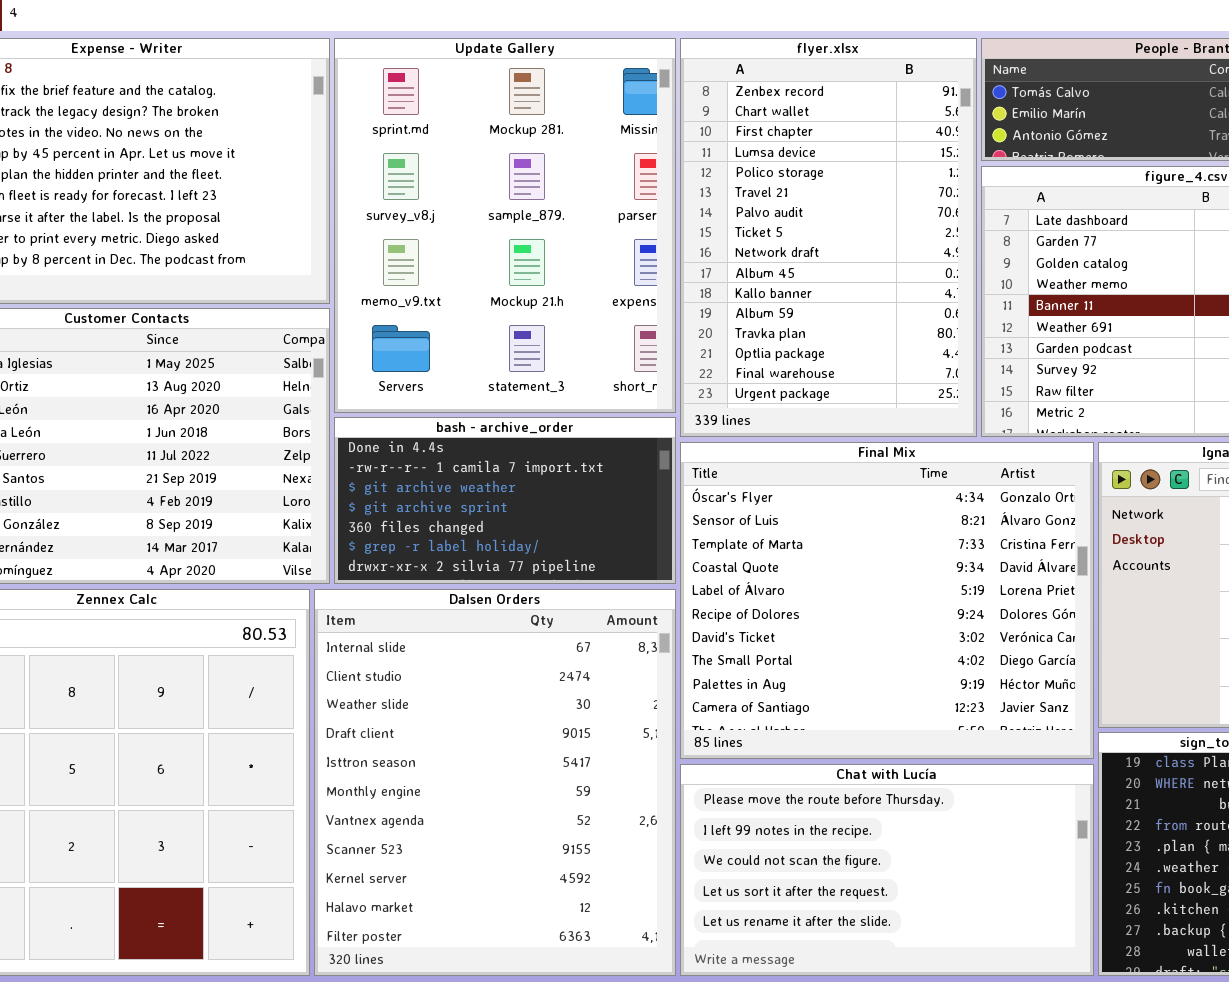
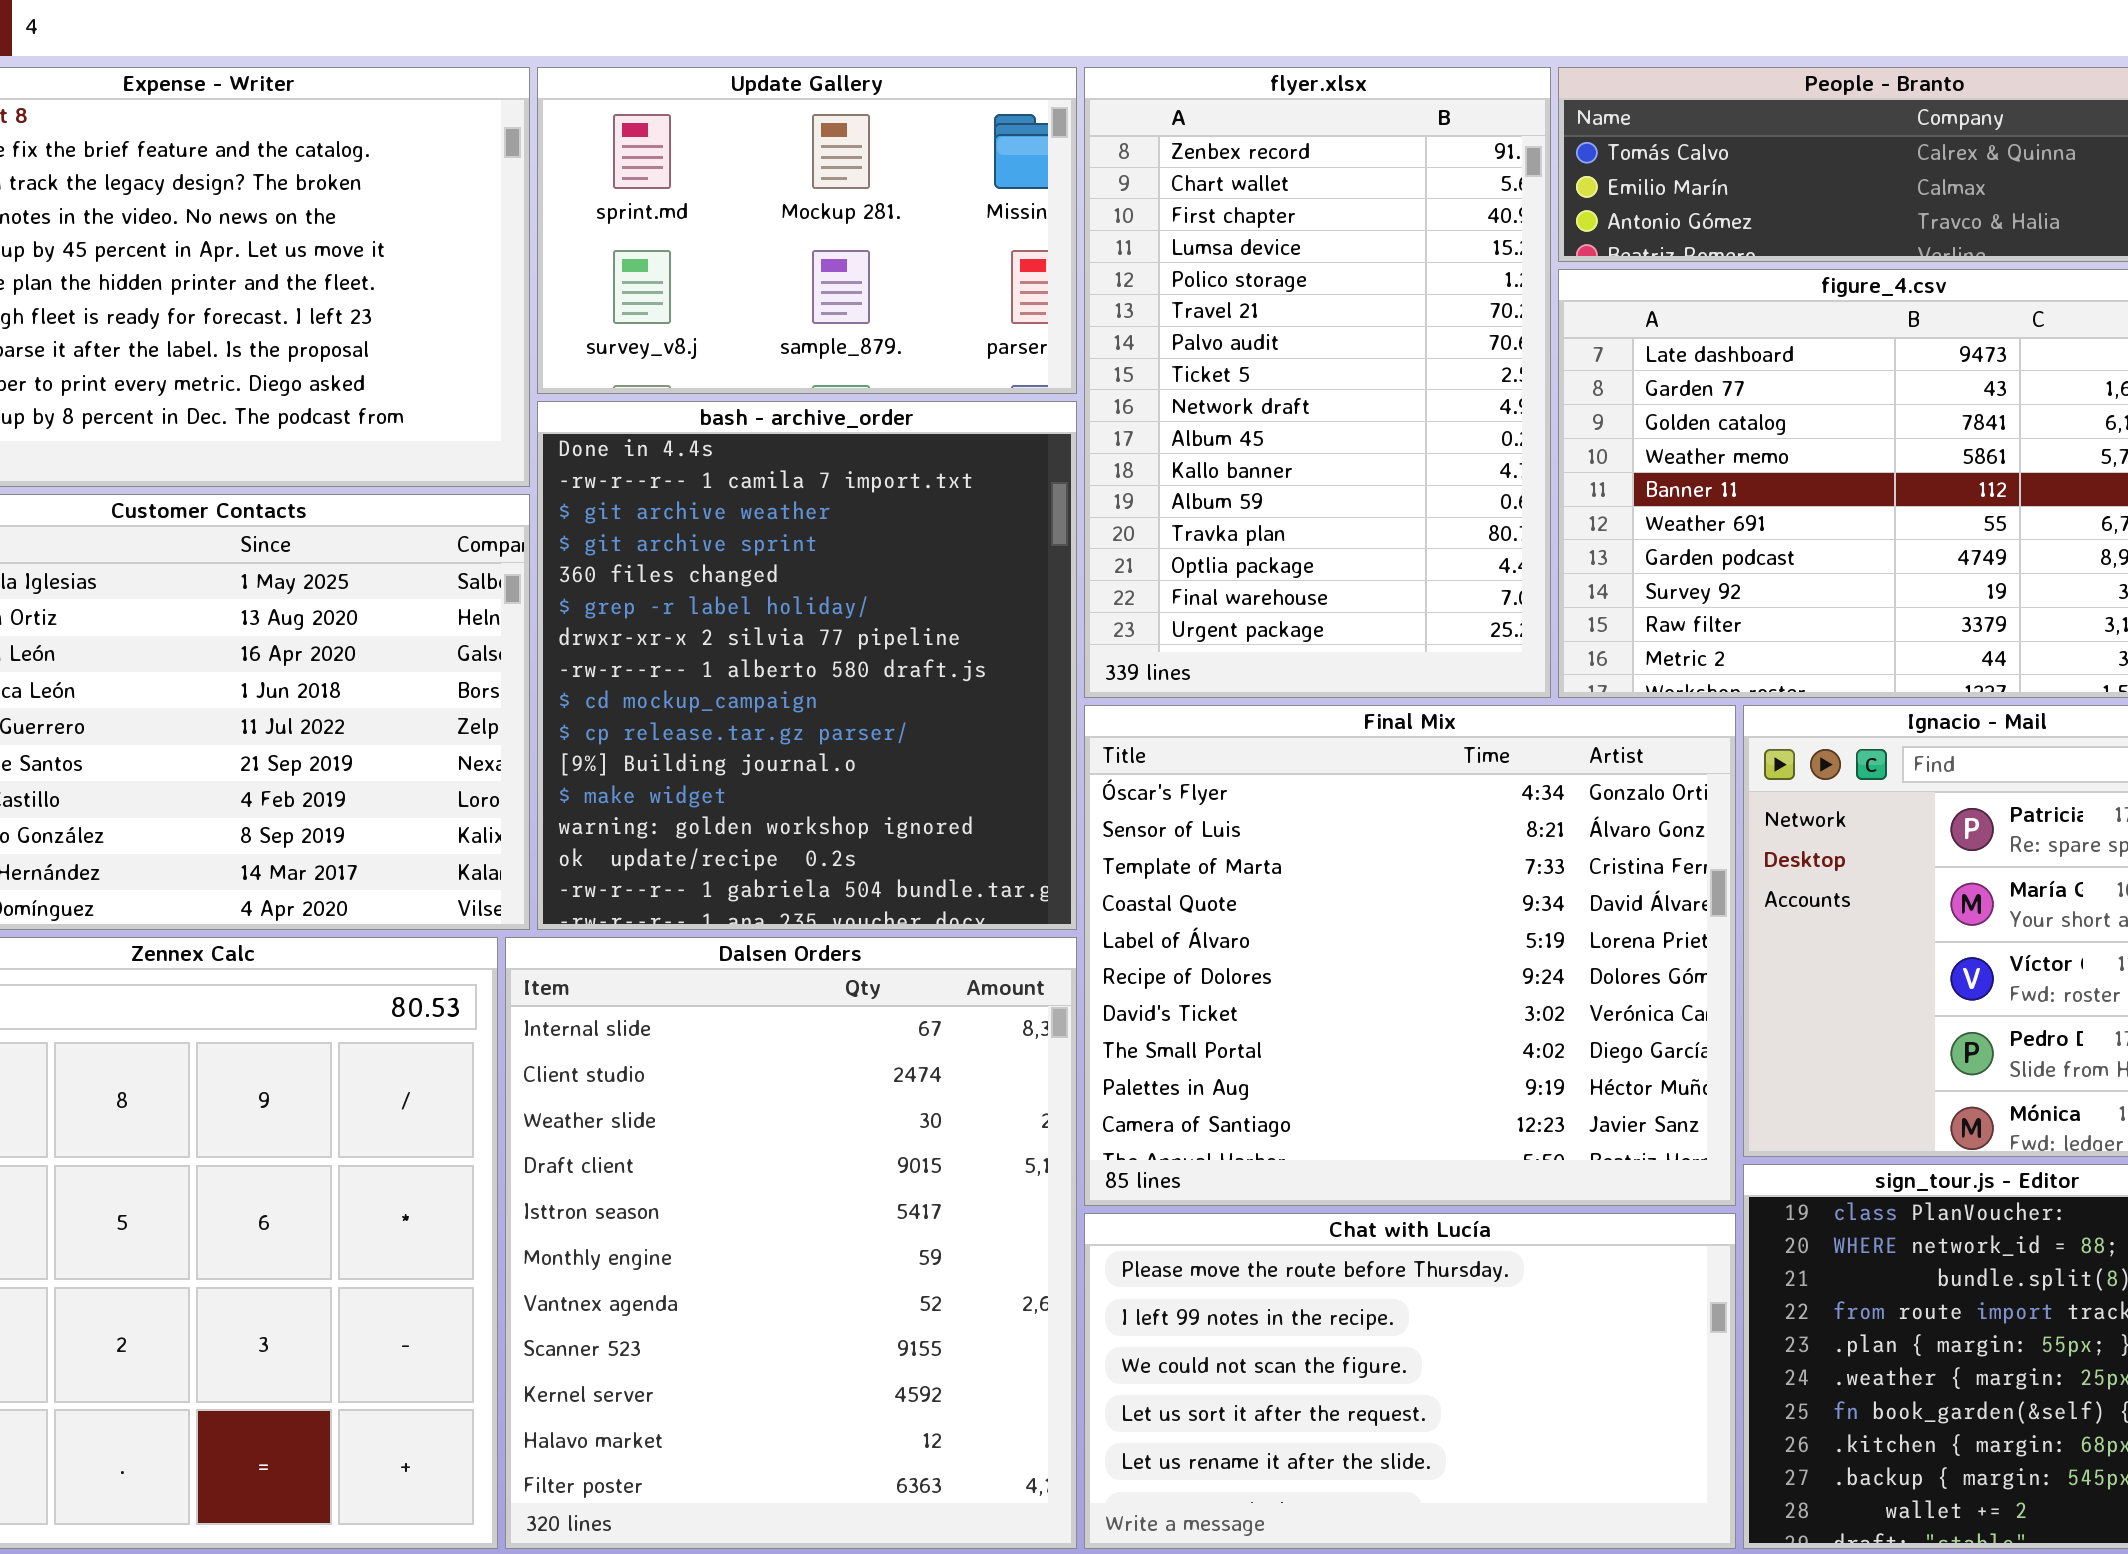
Update Gallery: [334,38,676,413] -> [537,67,1077,394], resized
bash - archive_order: [334,417,676,584] -> [537,401,1077,930], resized

